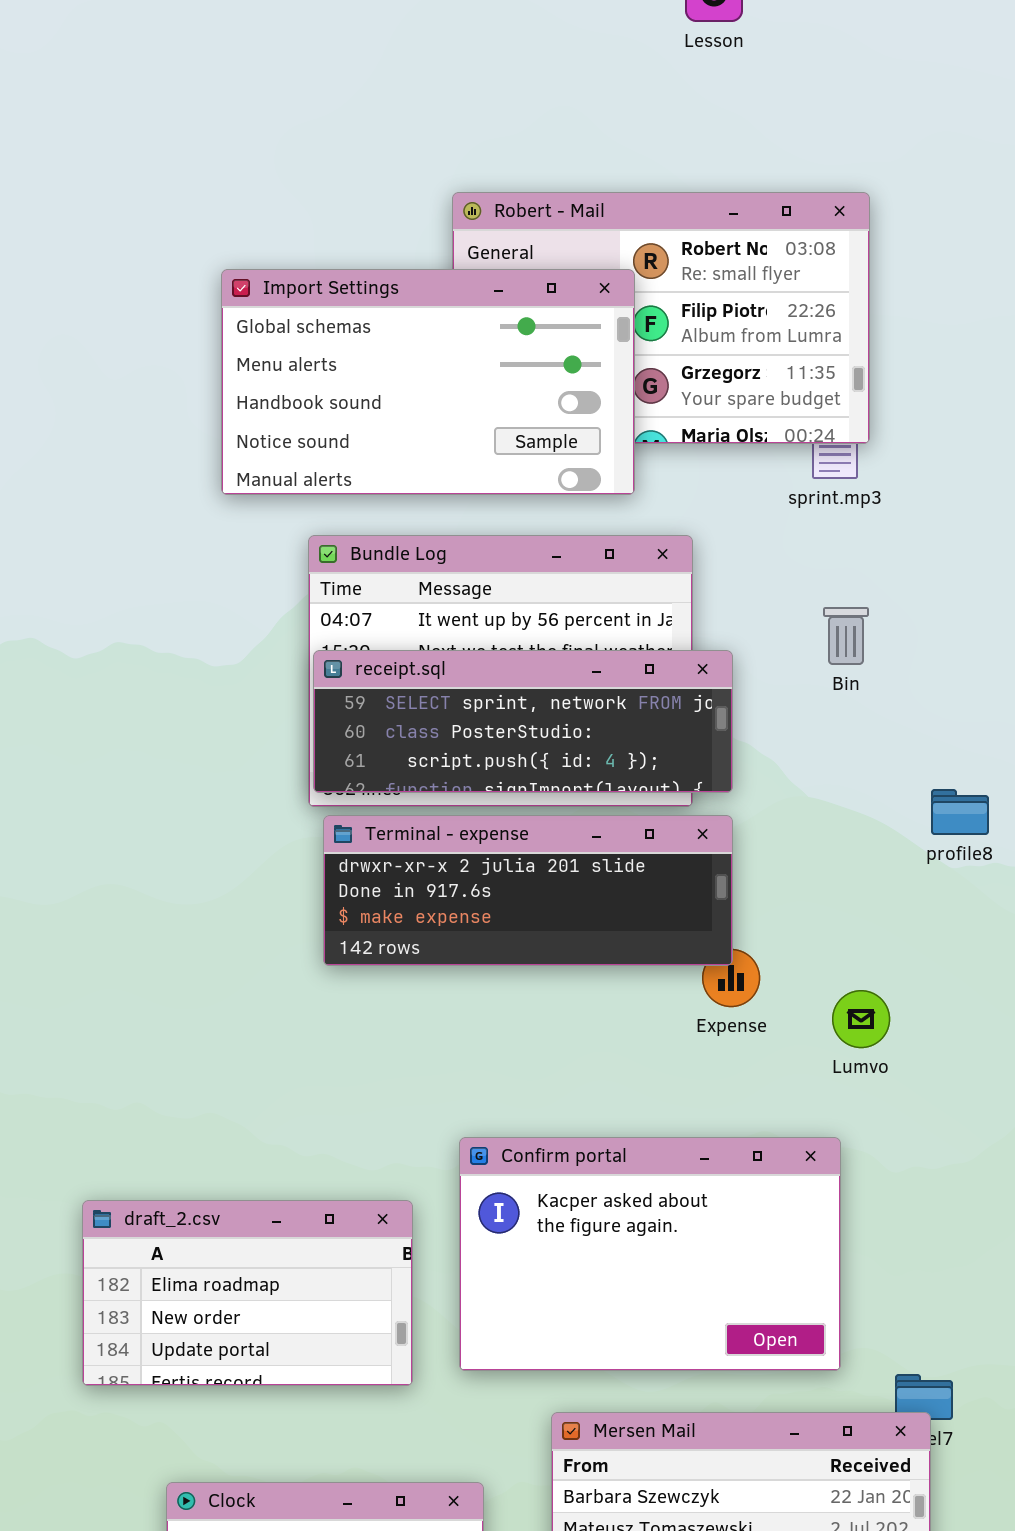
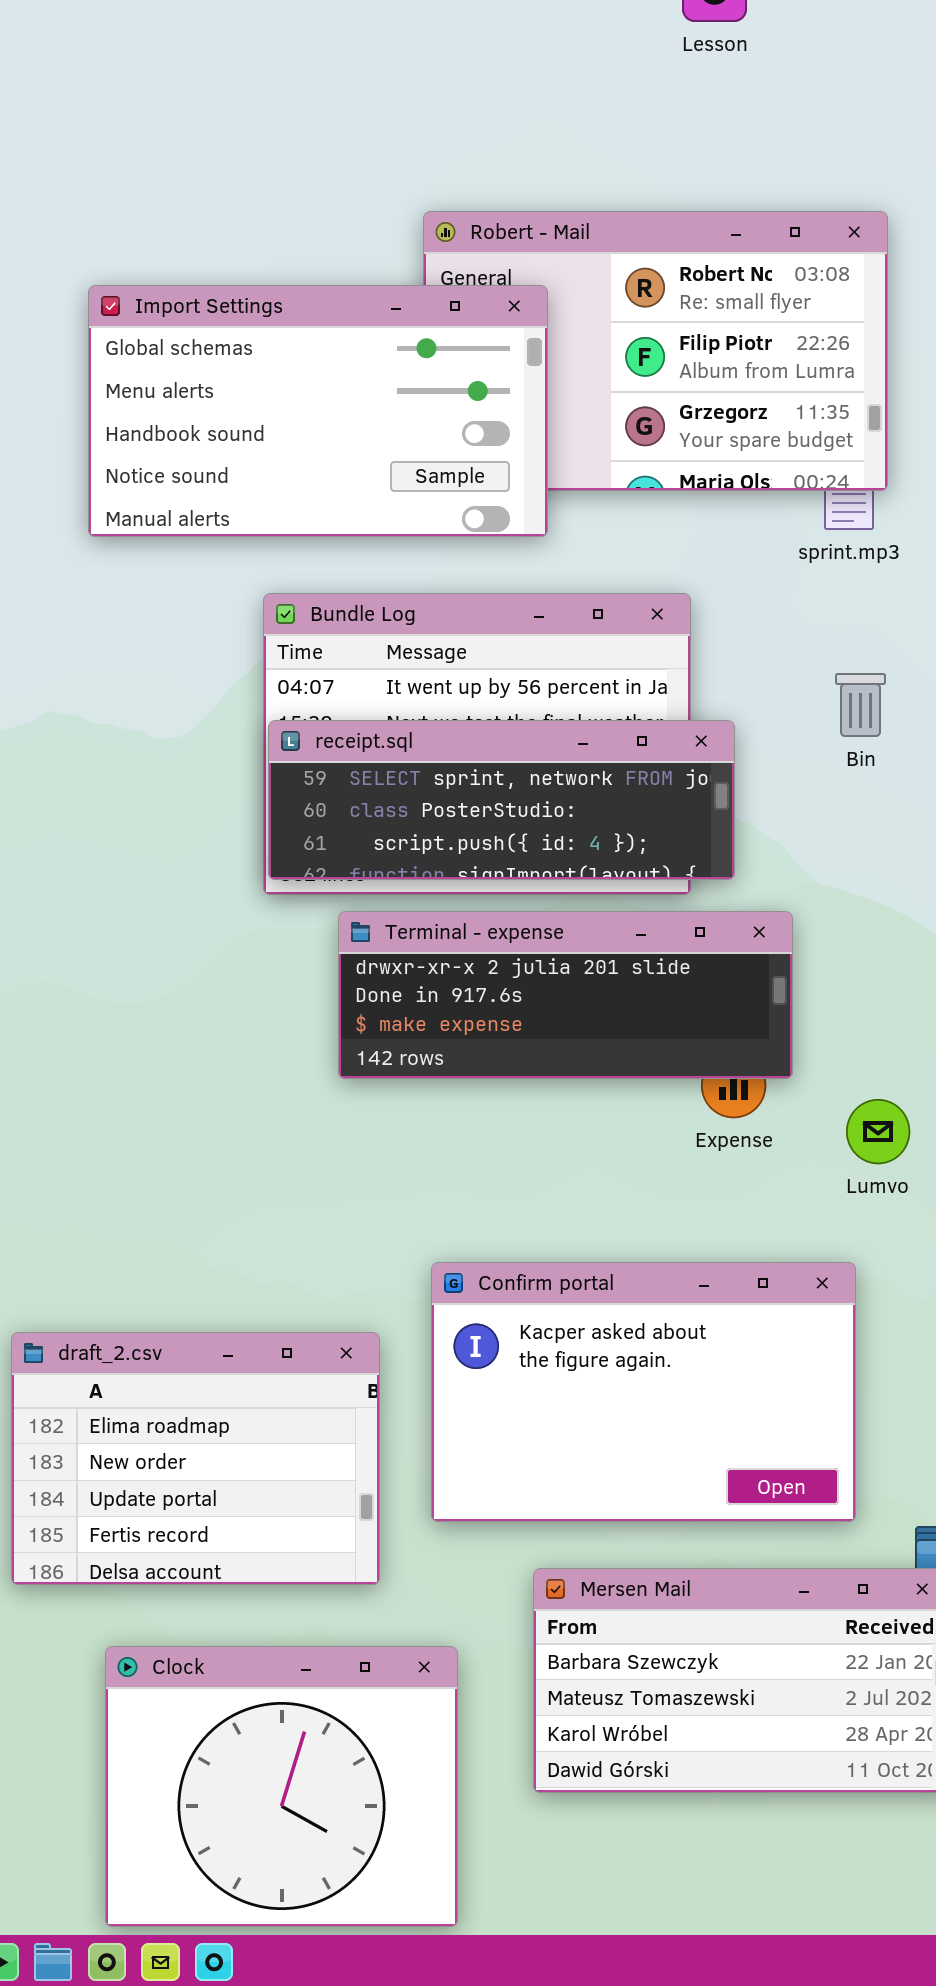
Import Settings: [221,269,635,495] -> [88,285,548,537], moved
Terminal - expense: [323,815,733,966] -> [338,911,793,1079], moved
draft_2.csv: [82,1200,413,1386] -> [11,1332,380,1585], resized

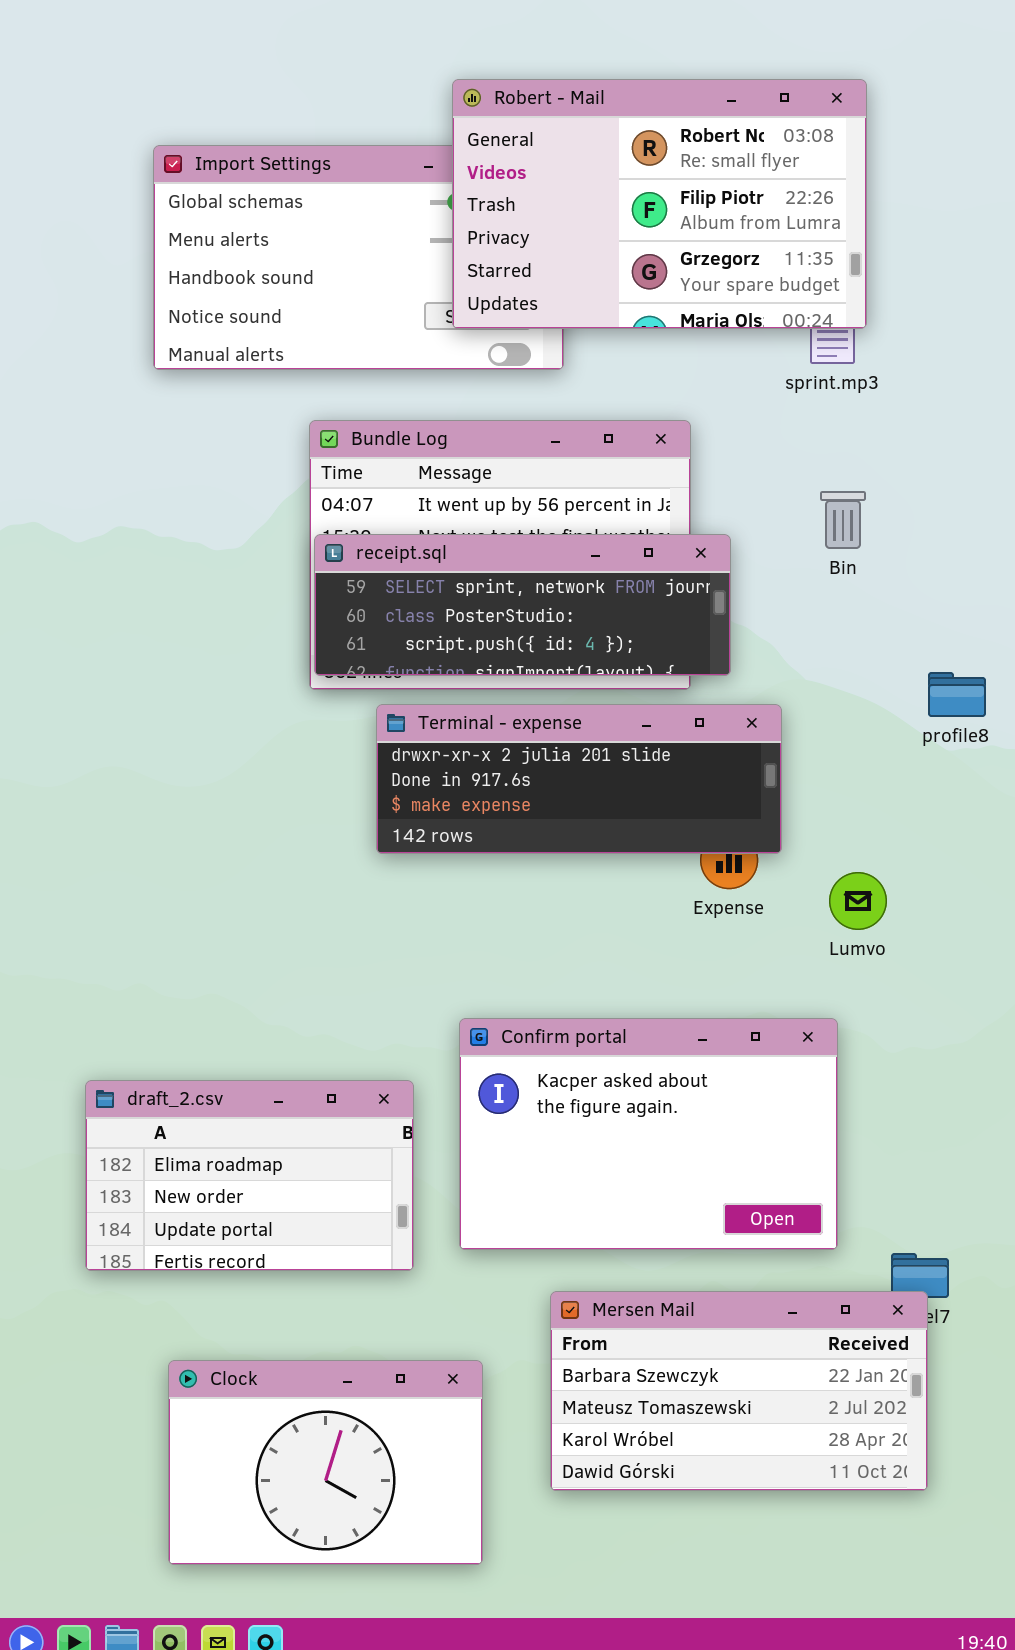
Robert - Mail: [423,211,888,491] -> [452,79,867,329], raised
draft_2.csv: [11,1332,380,1585] -> [85,1080,414,1271], resized
Clock: [105,1646,458,1927] -> [168,1360,483,1565], resized

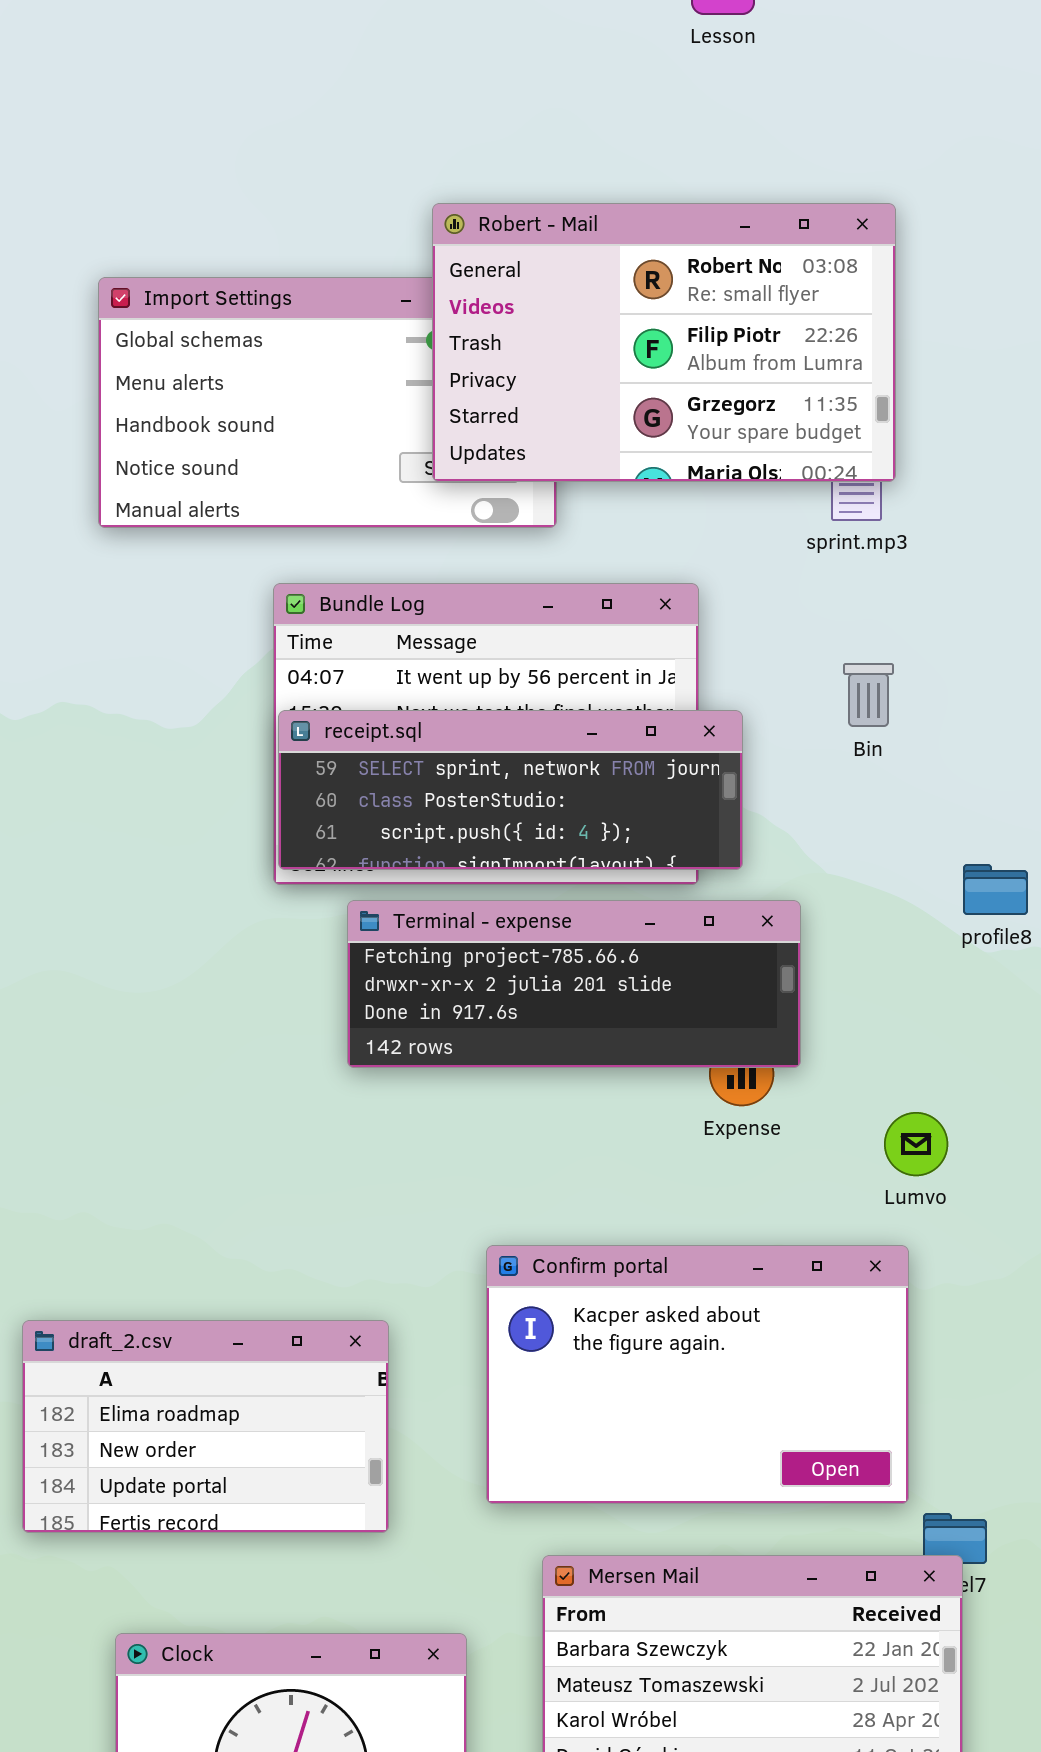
Terminal - expense: [376,704,782,854] -> [347,900,801,1068], scrolled up 1 row
Lumvo: [829,872,887,930] -> [884,1112,948,1176], moved
Confirm portal: [459,1018,838,1250] -> [486,1245,909,1504], moved

